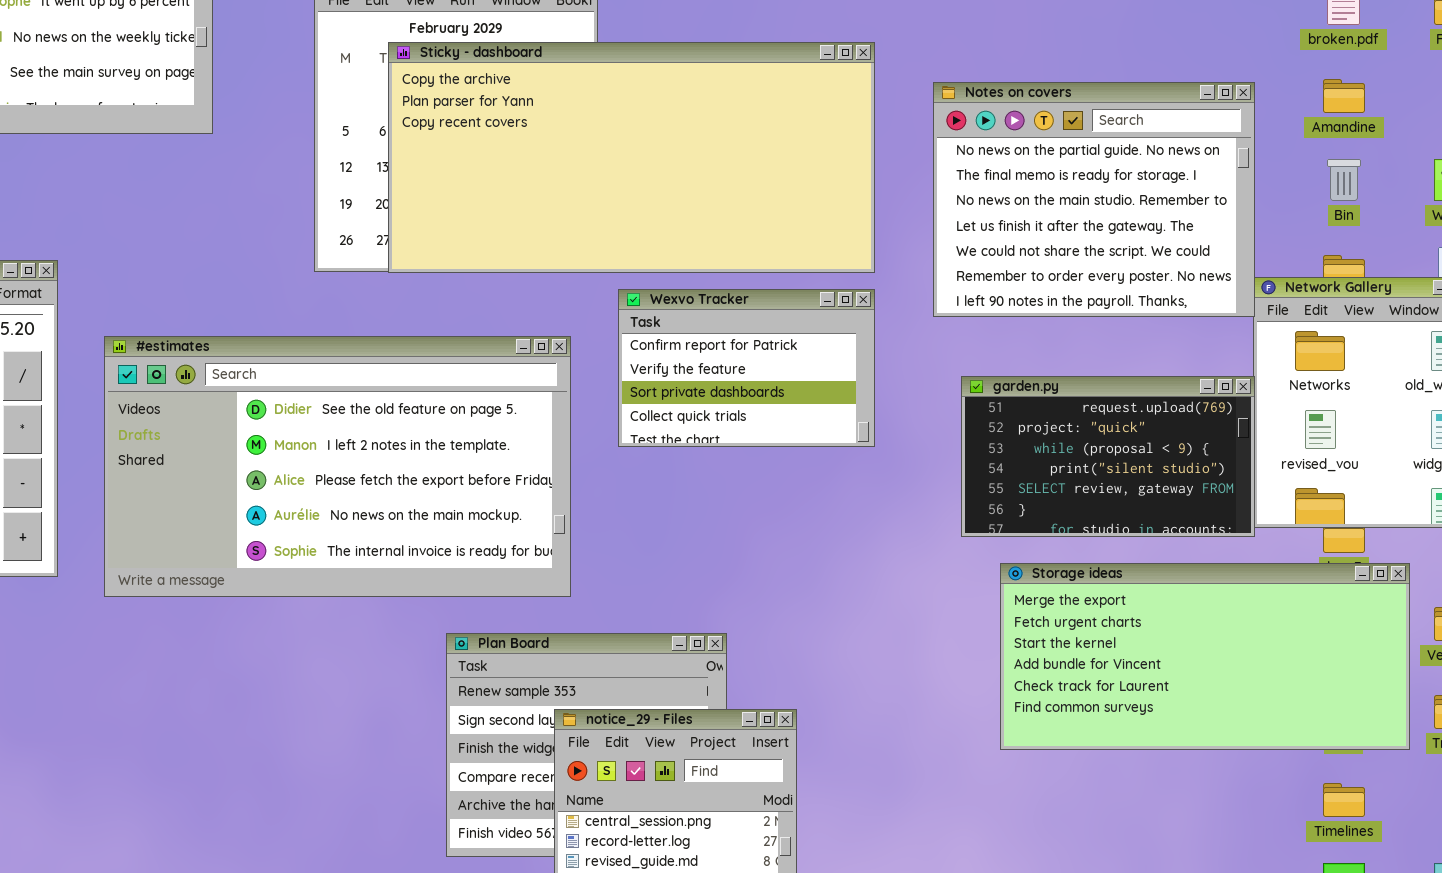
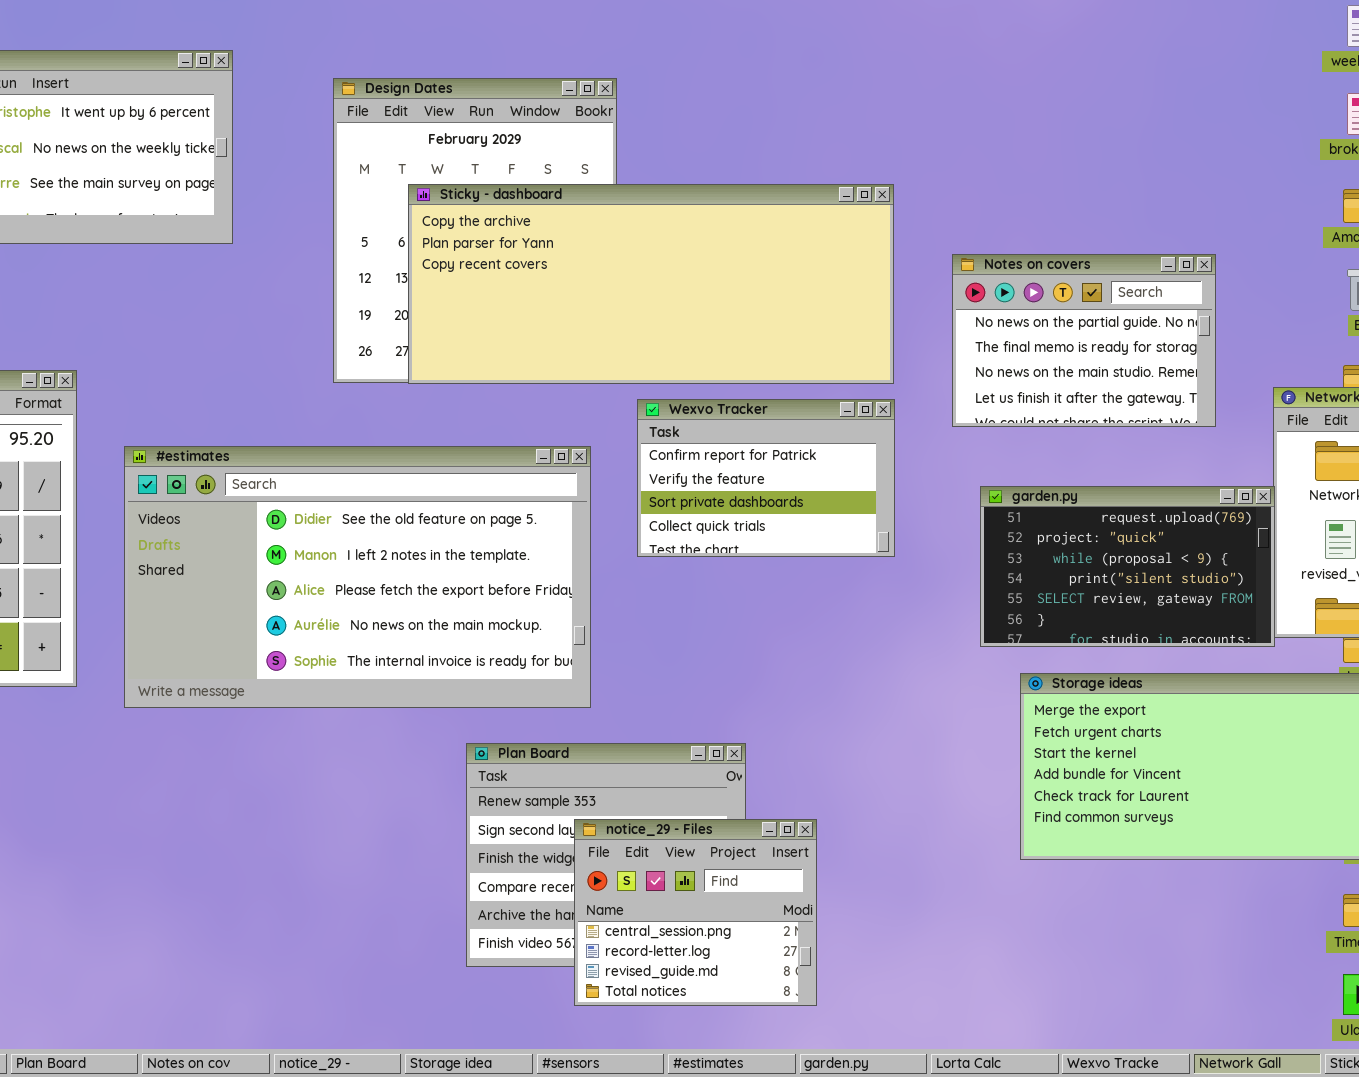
Sticky - dashboard: [388,42,875,273] -> [408,184,894,384], resized
Notes on covers: [933,82,1255,317] -> [952,254,1216,427], resized

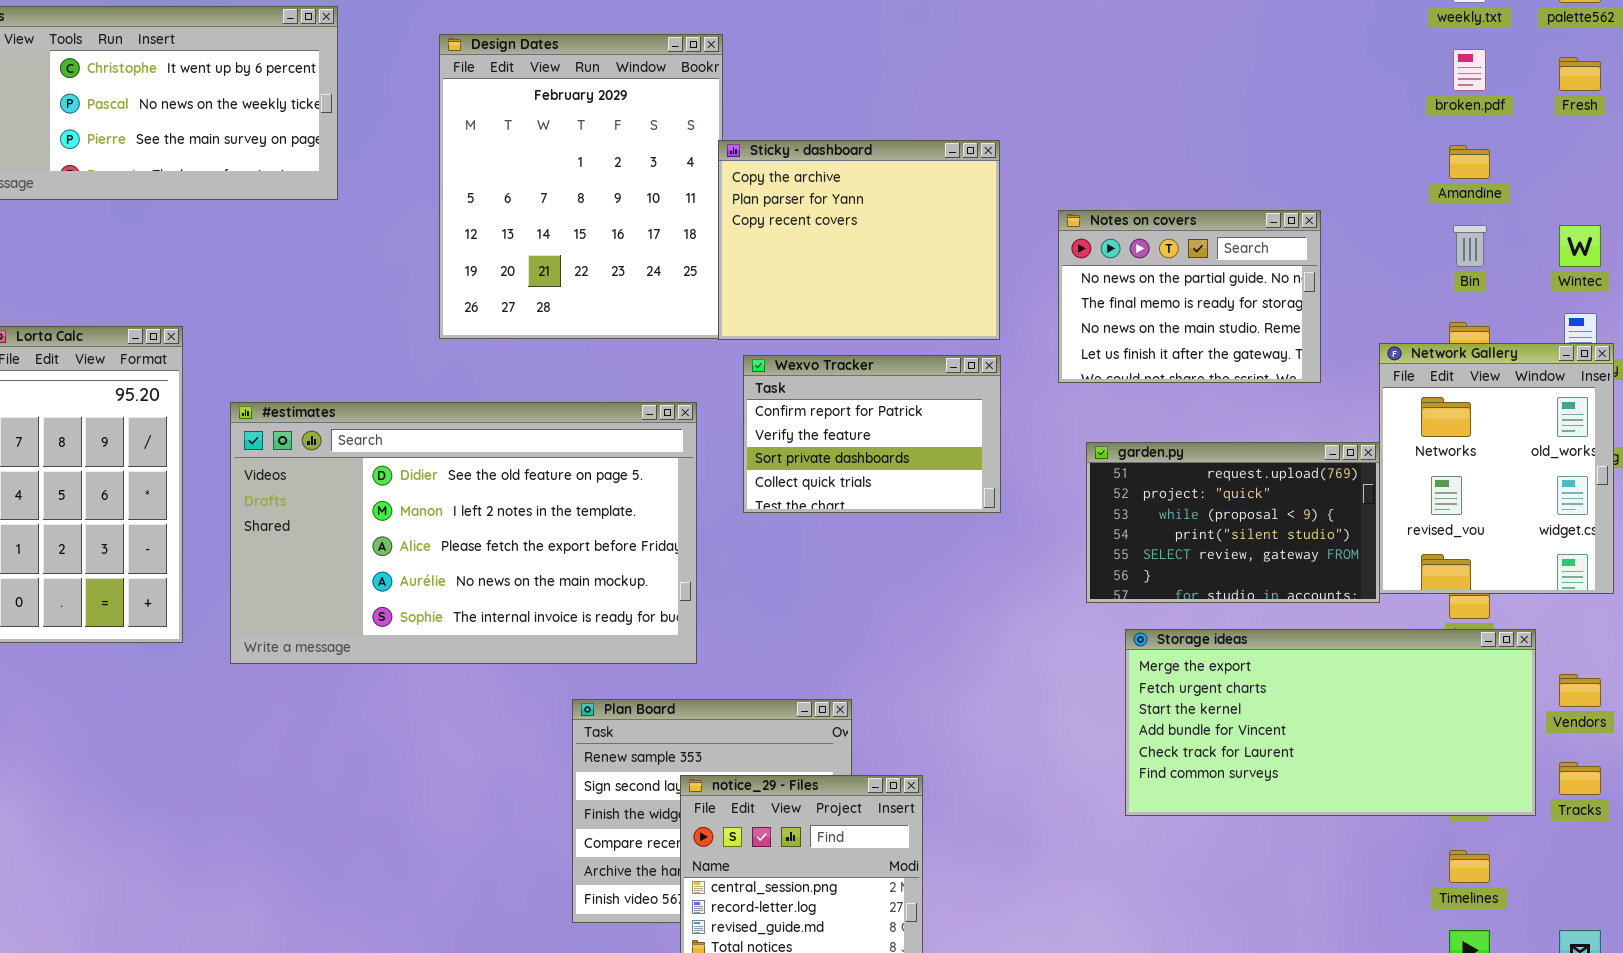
Sticky - dashboard: [408,184,894,384] -> [718,140,1000,340], resized

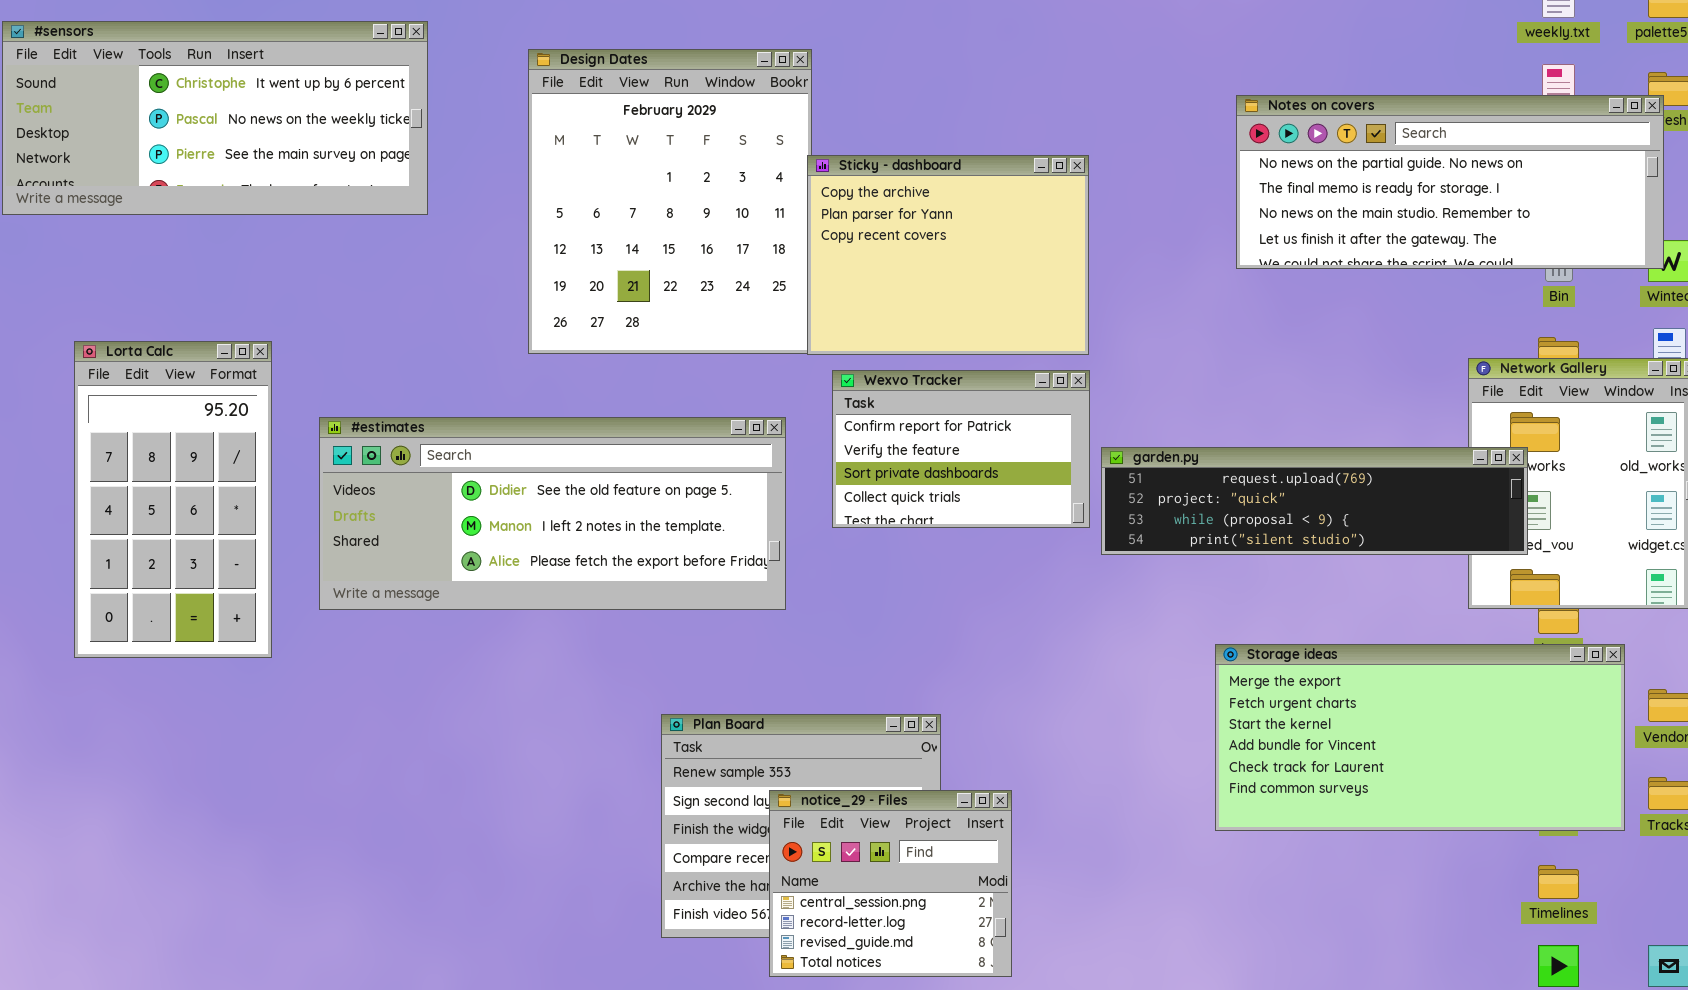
Notes on covers: [1058,210,1321,383] -> [1236,95,1664,269], moved, resized
#estimates: [230,402,697,664] -> [319,417,786,610], resized
garden.py: [1086,442,1380,603] -> [1101,447,1528,555], moved, resized

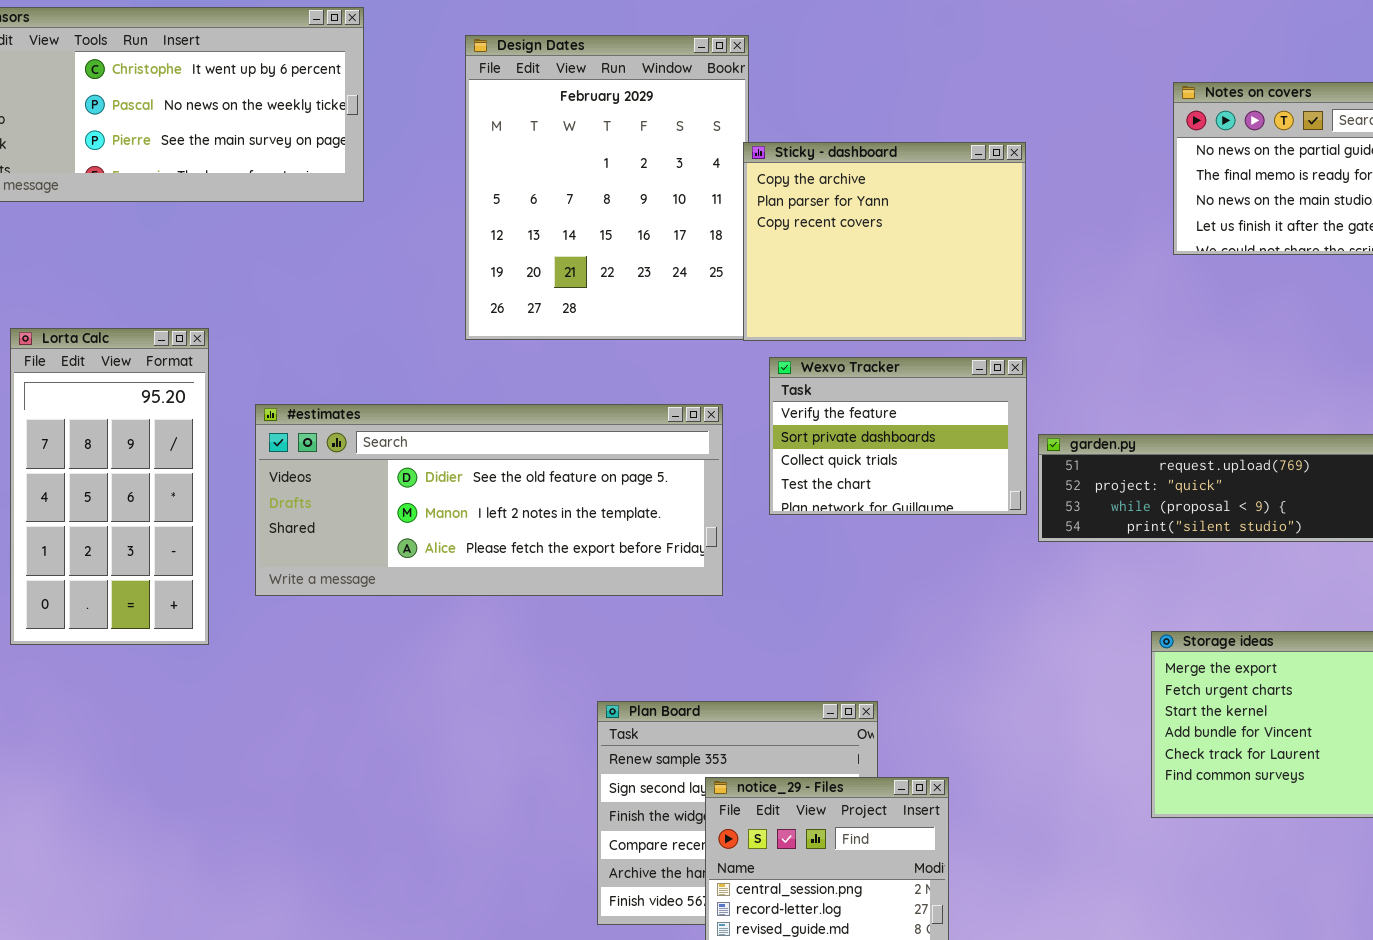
Wexvo Tracker: [832,370,1090,528] -> [769,357,1027,515], scrolled down 1 row

